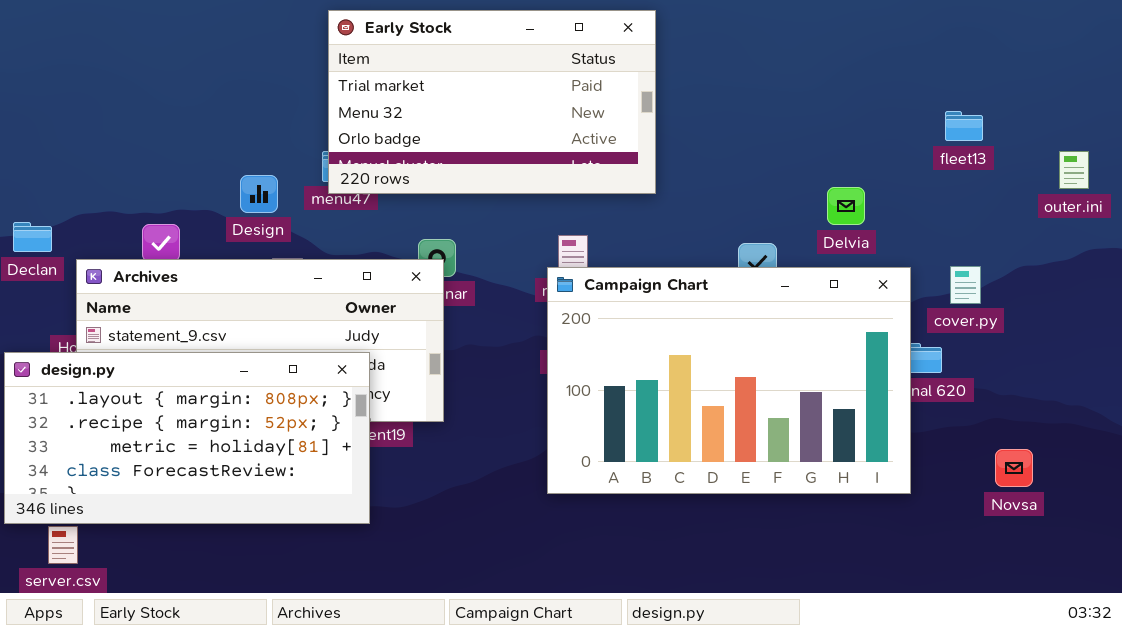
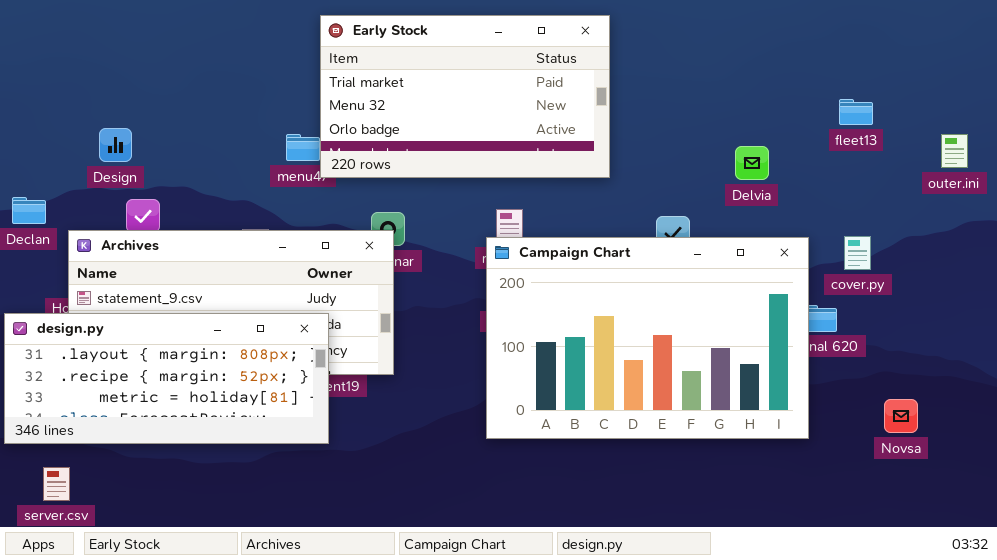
Early Stock: [328,10,656,194] -> [320,15,610,178], moved
Design: [240,175,278,213] -> [99,128,132,162], moved
Delvia: [827,187,865,225] -> [735,146,769,180], moved
design.py: [4,352,370,524] -> [4,313,329,444], resized

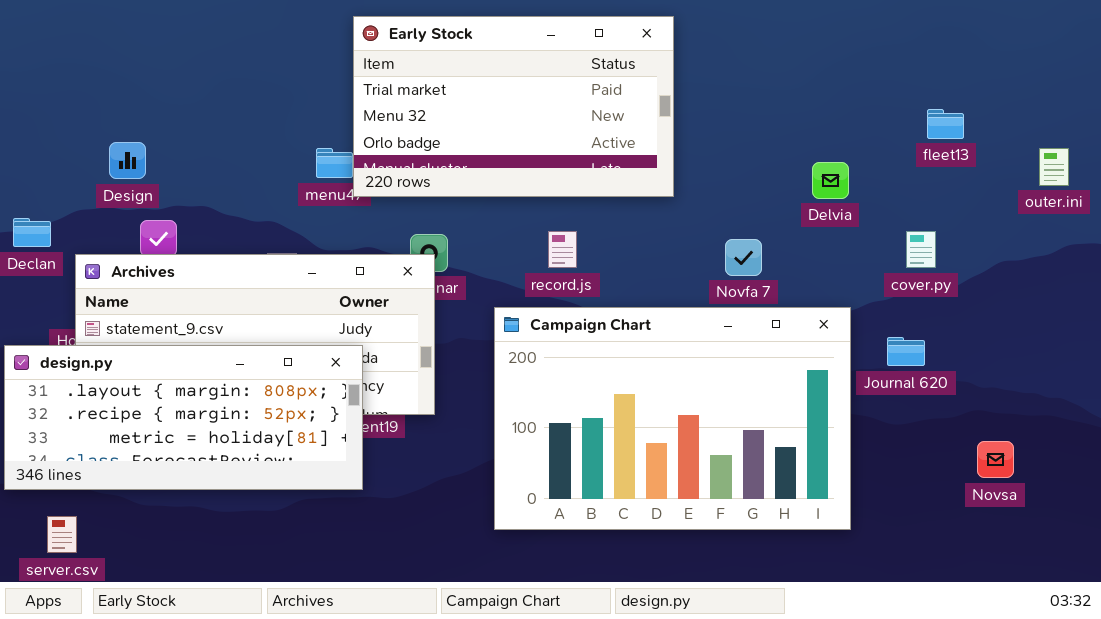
cover.py: [844,236,871,270] -> [906,231,936,268], moved
Campaign Chart: [486,237,809,439] -> [494,307,851,530], moved

